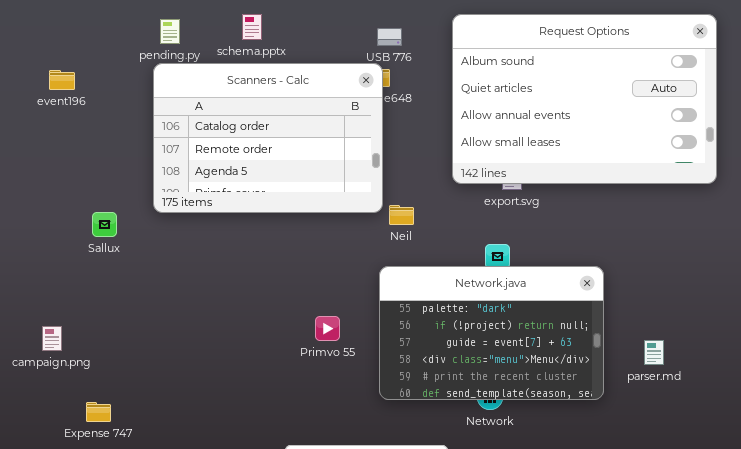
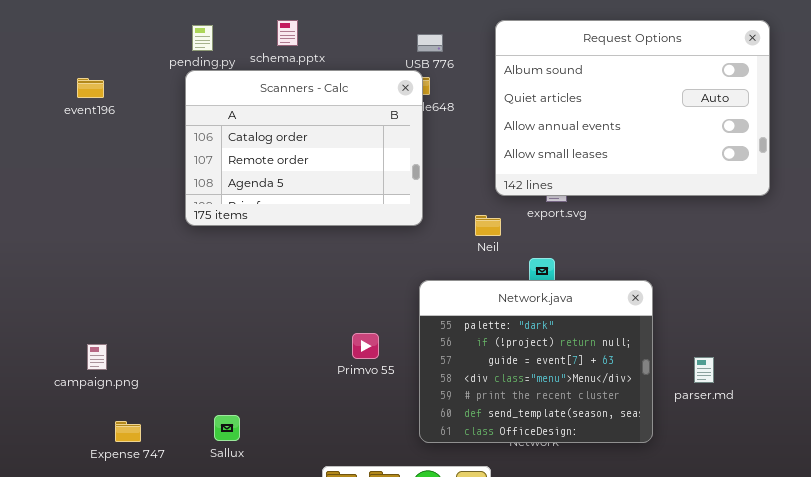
Neil: [389,205,414,225] -> [475,215,501,236], moved
Sallux: [92,212,117,237] -> [214,415,240,441], moved
Network.java: [379,266,604,400] -> [419,280,653,443], resized
campaign.png: [42,326,62,351] -> [87,344,107,370], moved

